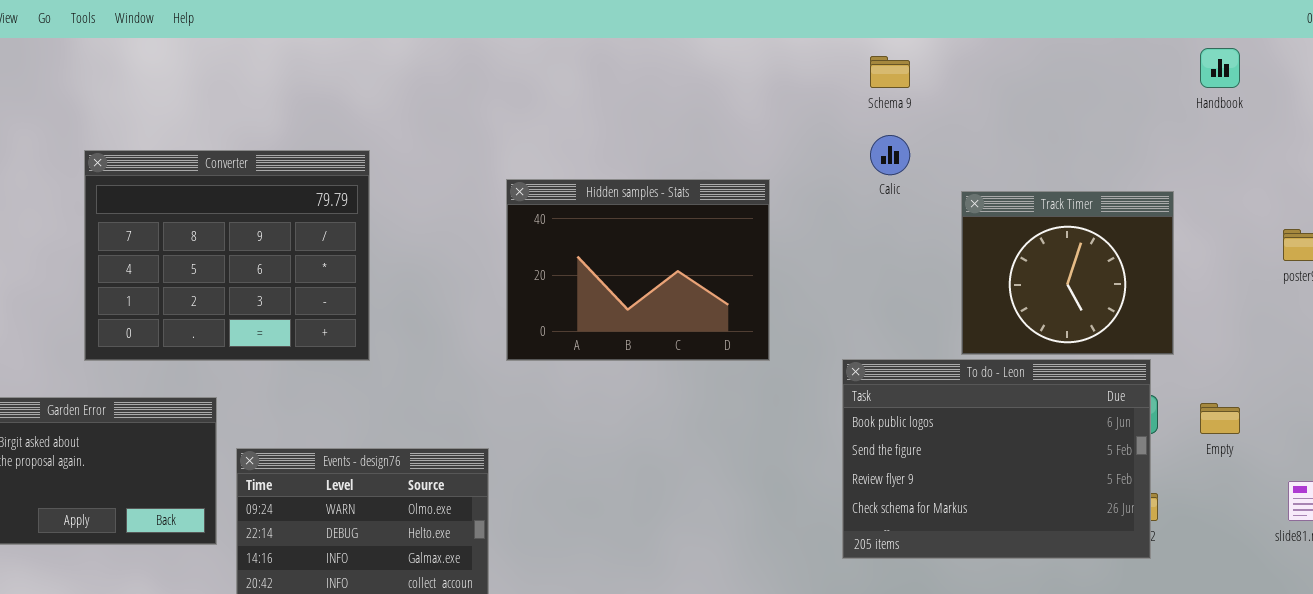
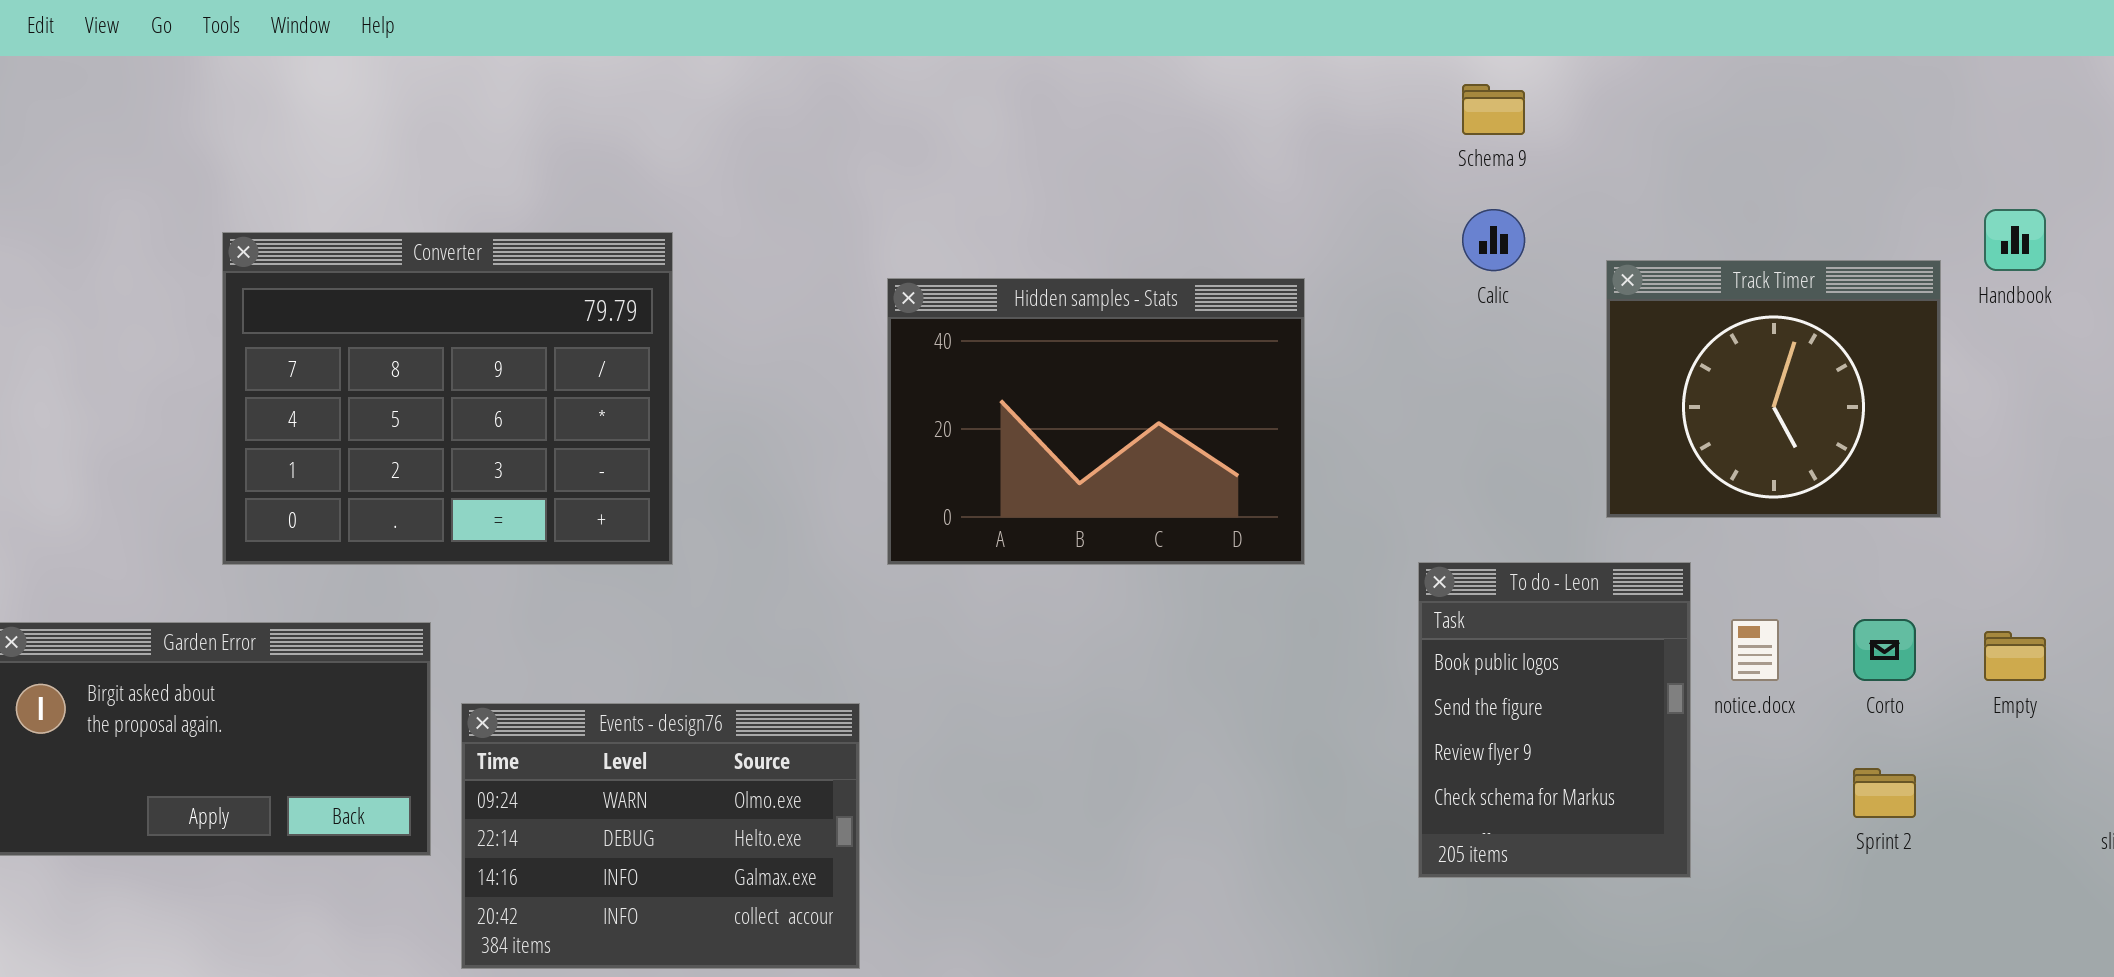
Handbook: [1200,48,1240,88] -> [1984,209,2046,271], moved
Track Timer: [961,191,1174,355] -> [1606,260,1941,518], moved
To do - Leon: [842,359,1151,559] -> [1418,562,1691,878], resized

